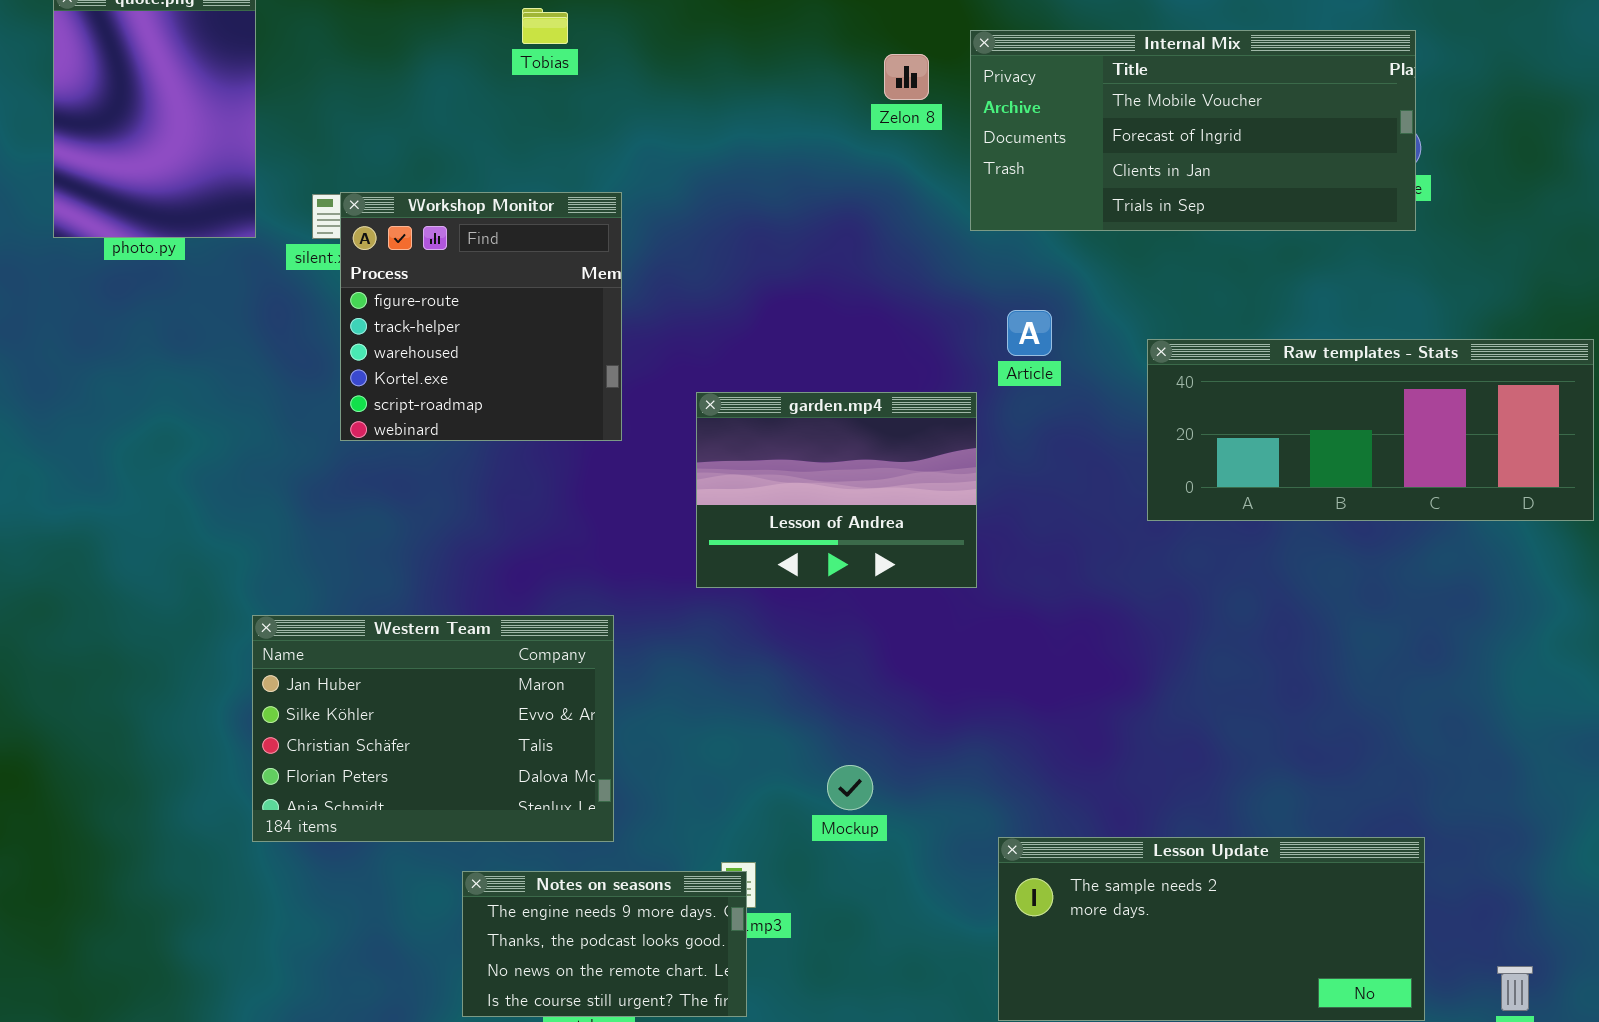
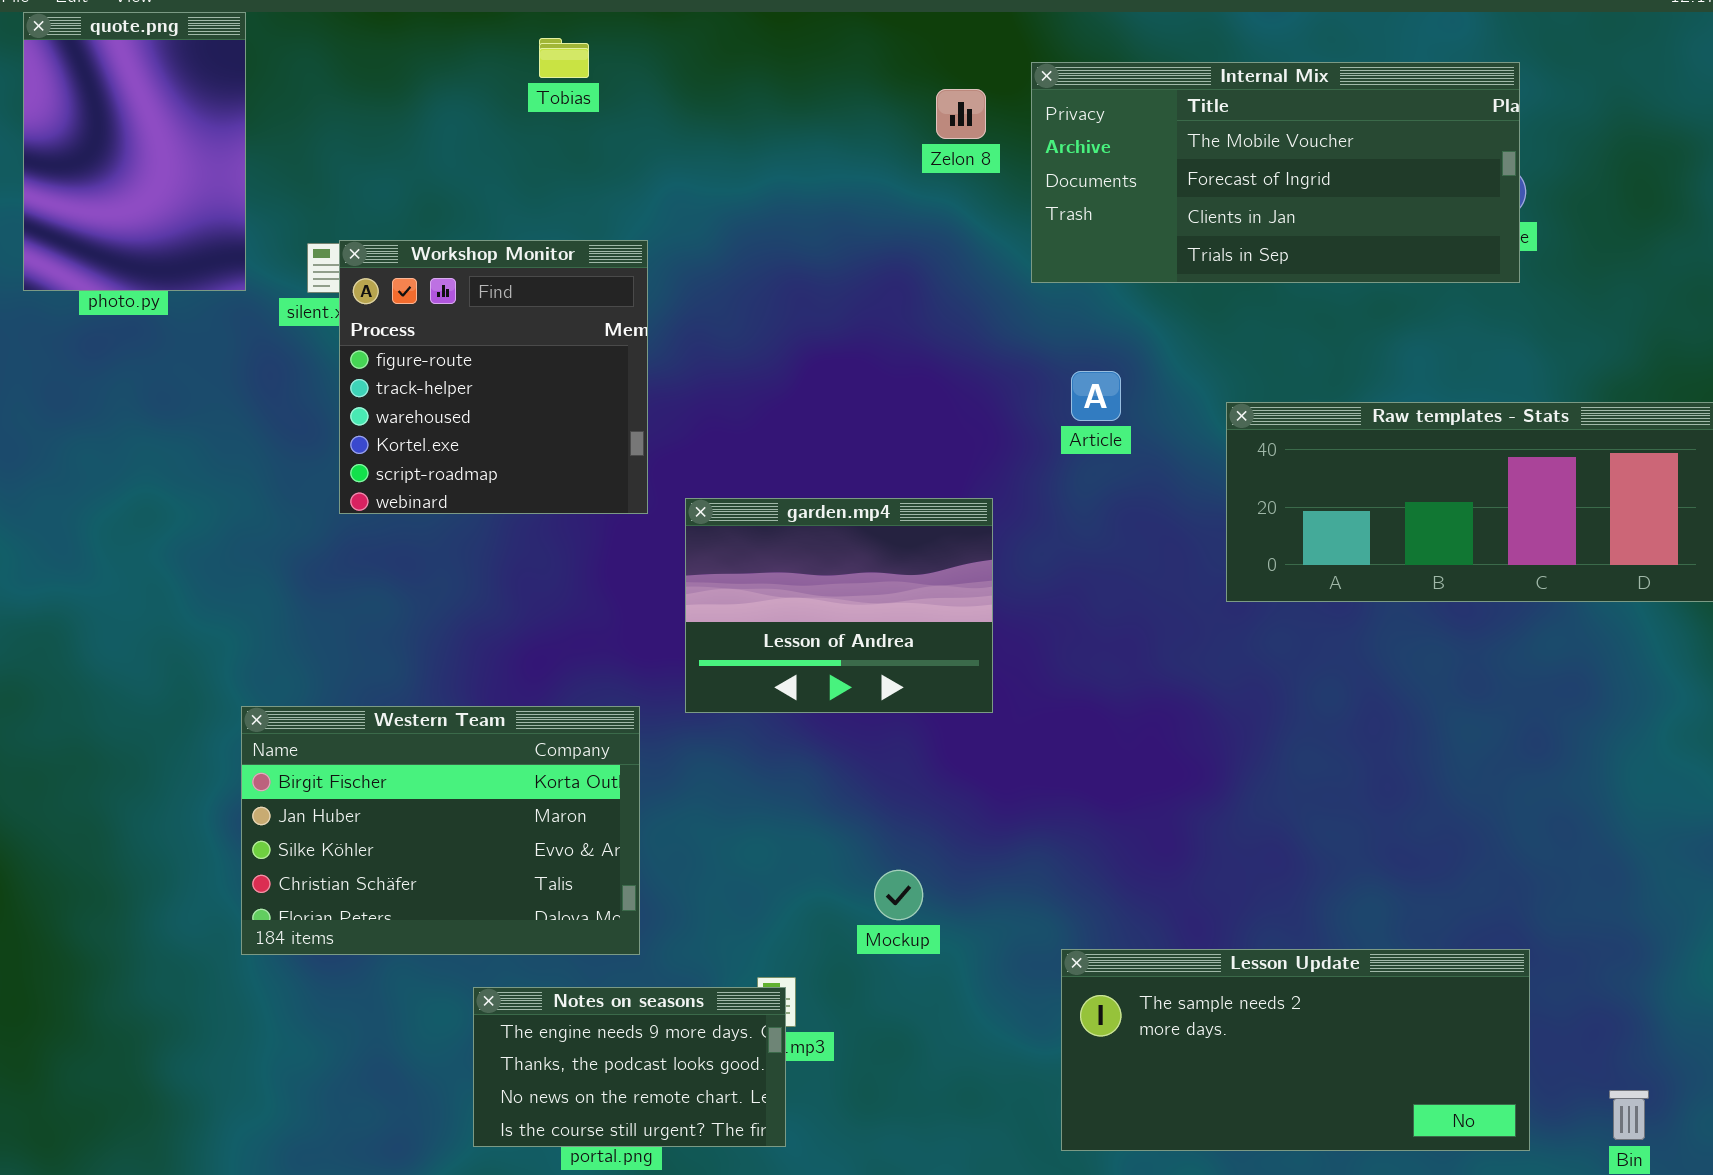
garden.mp4: [696,392,977,588] -> [685,498,993,713], moved
Western Team: [252,615,614,842] -> [241,706,640,955], scrolled up 1 row

